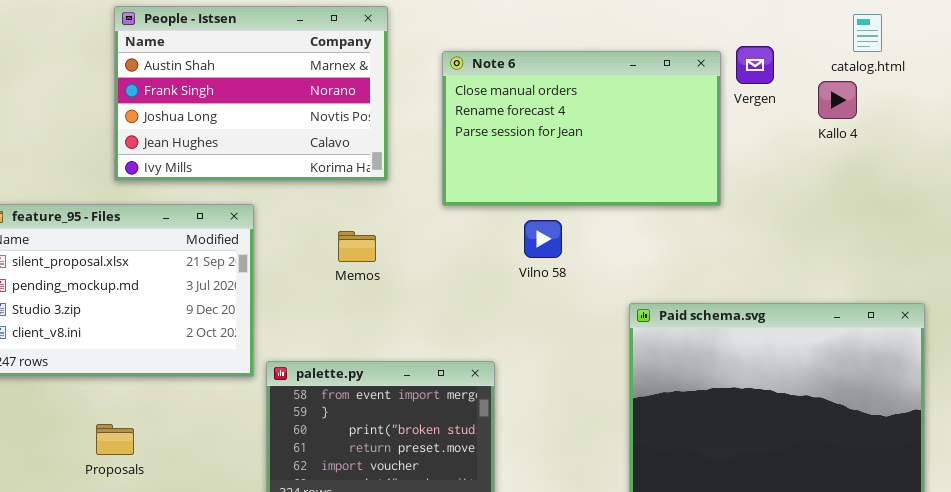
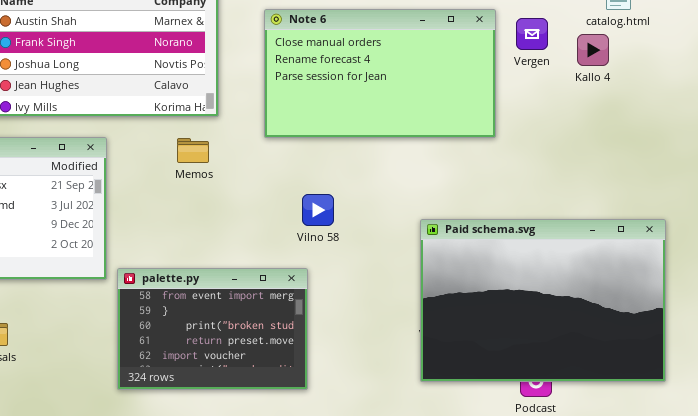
Vergen: [736,46,774,84] -> [516,18,548,50], moved
Vilno 58: [524,220,562,258] -> [302,194,334,226], moved
Memos: [338,231,376,262] -> [177,138,209,163], moved

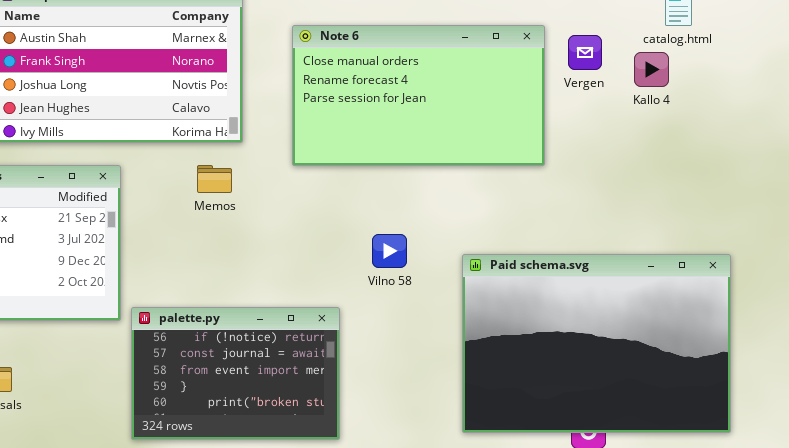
Vilno 58: [302,194,334,226] -> [372,234,407,268], moved
palette.py: [117,268,308,390] -> [131,307,340,440], scrolled up 2 rows

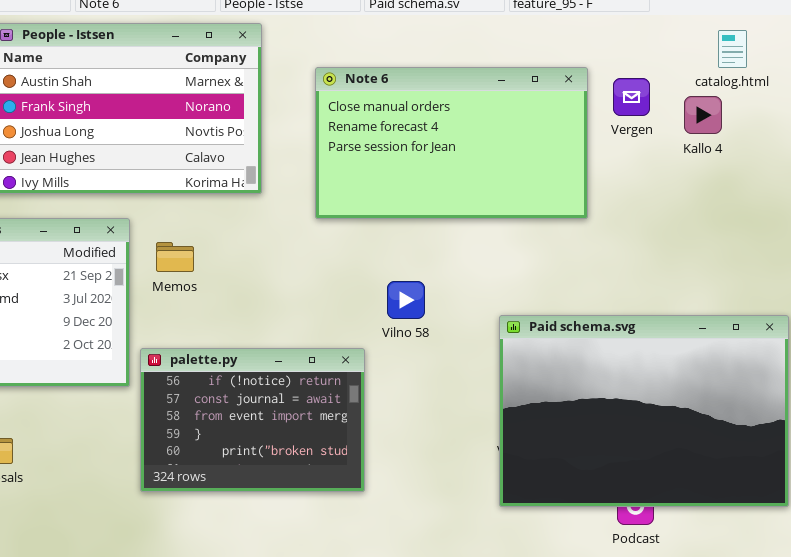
Memos: [197,165,232,193] -> [156,242,194,272], moved
Vilno 58: [372,234,407,268] -> [387,281,425,319], moved
palette.py: [131,307,340,440] -> [140,348,365,492], moved

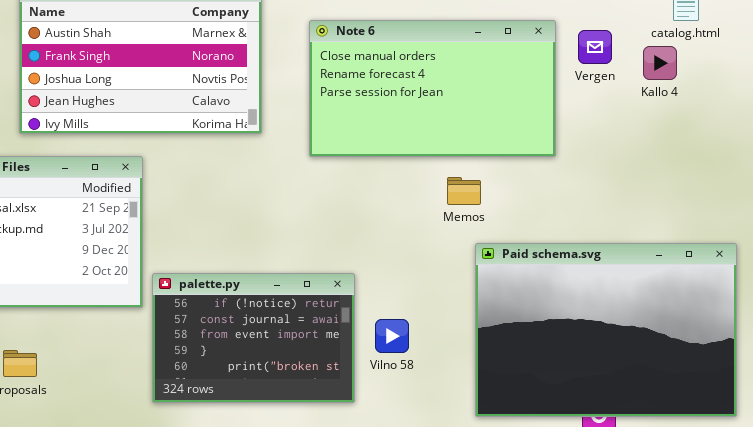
Memos: [156,242,194,272] -> [447,177,481,205], moved
Vilno 58: [387,281,425,319] -> [375,319,409,353], moved

